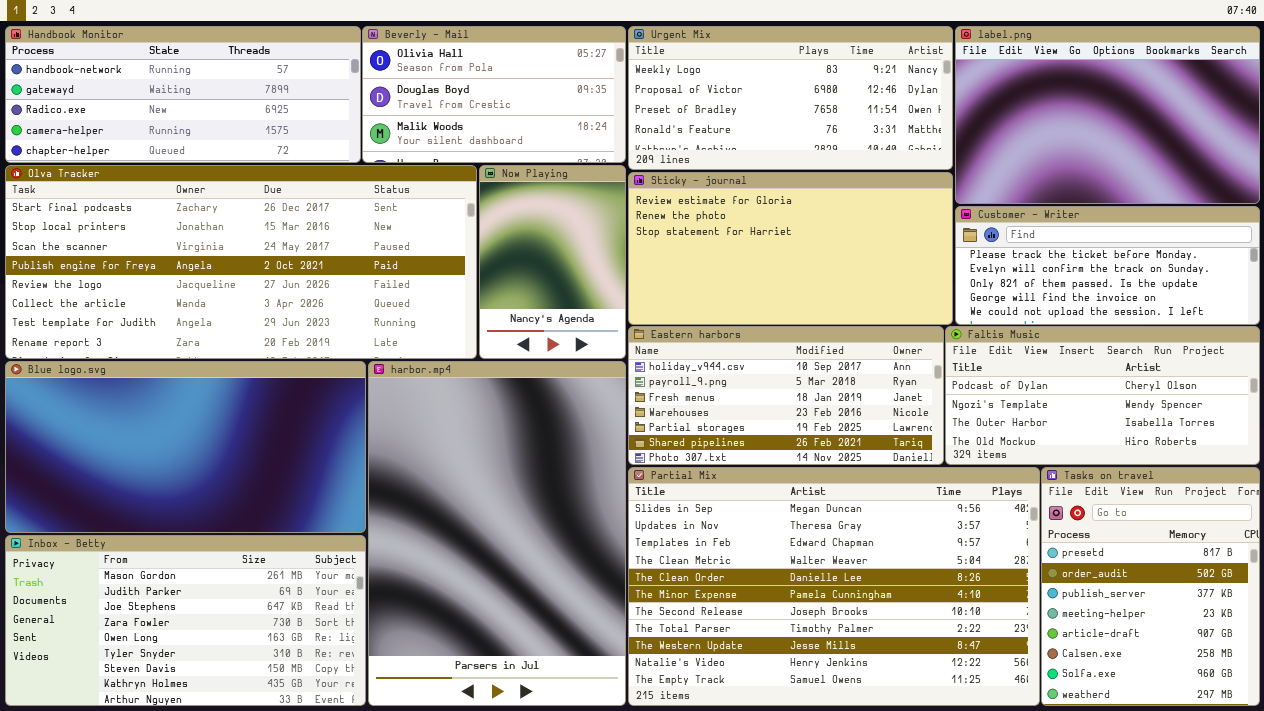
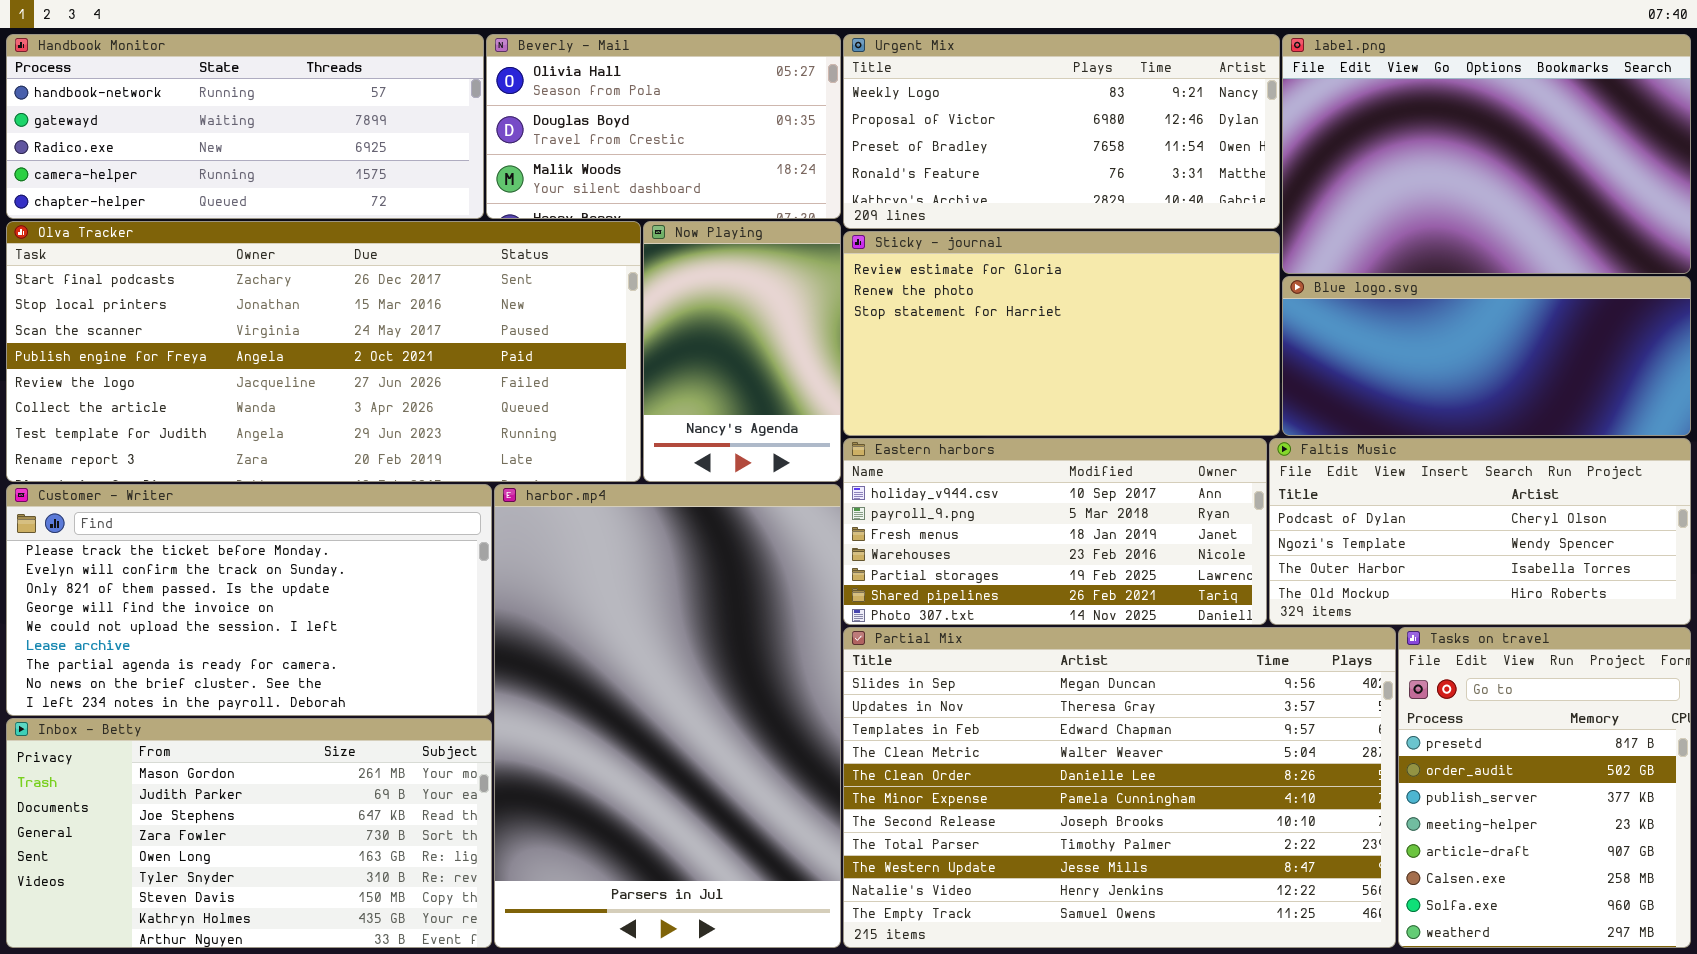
Customer - Writer: [955,206,1260,325] -> [6,484,492,716], moved, resized
Blue logo.svg: [5,361,366,533] -> [1282,276,1691,436], moved, resized

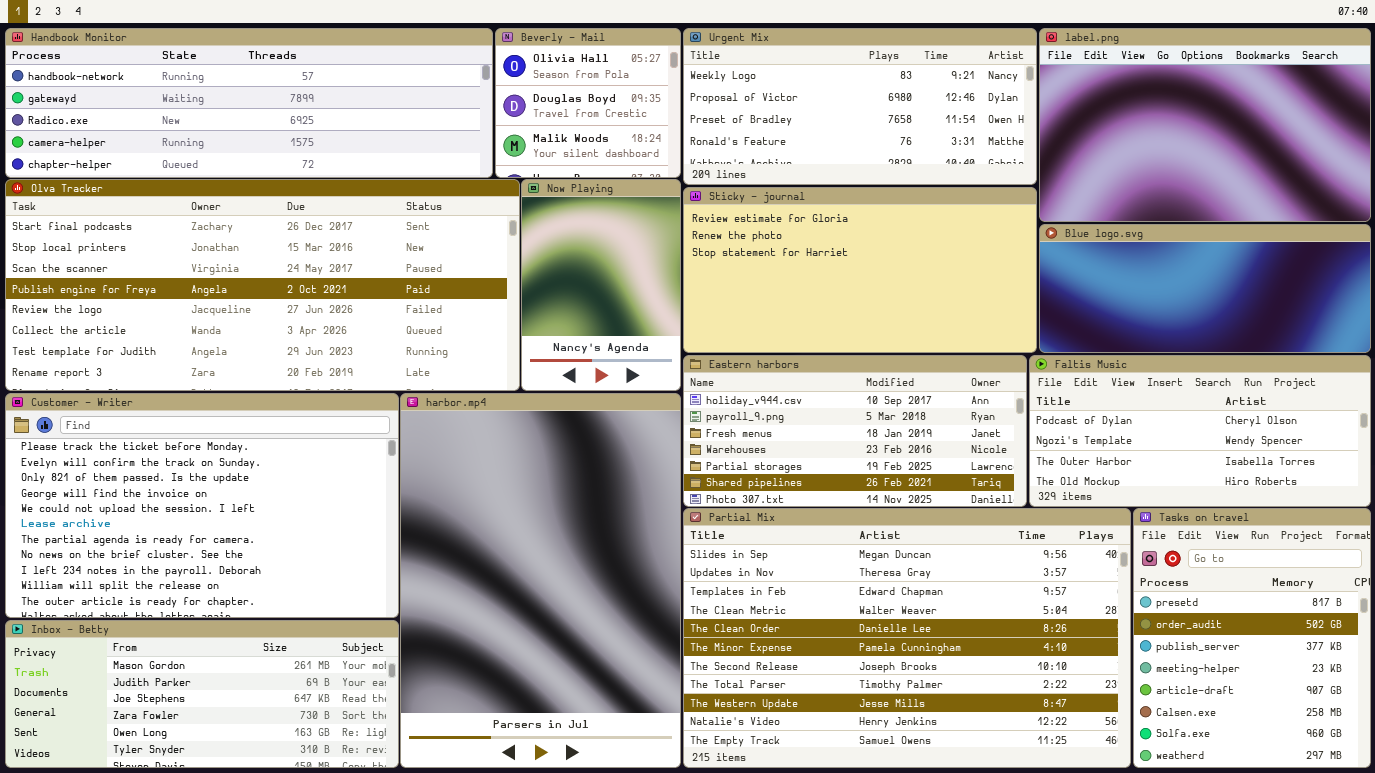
Handbook Monitor: [6,34,484,219] -> [5,28,493,178], resized
Beverly - Mail: [486,34,841,219] -> [495,28,681,178], resized
Customer - Writer: [6,484,492,716] -> [5,393,399,618], resized
Inbox - Betty: [6,718,492,948] -> [5,620,399,768], resized

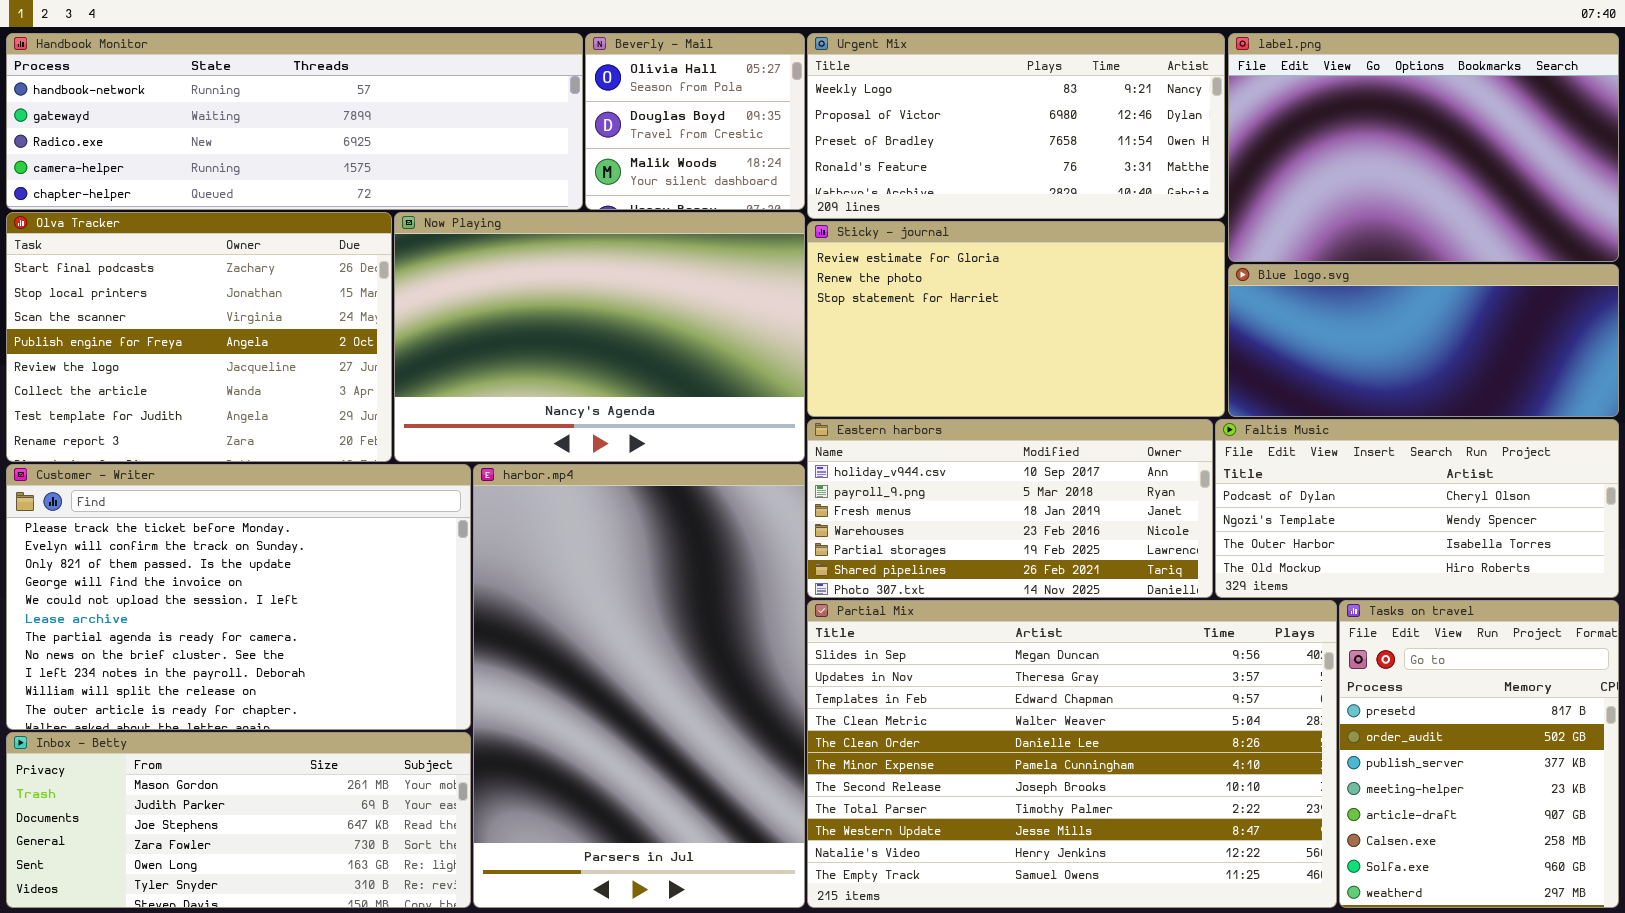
Olva Tracker: [5,179,520,391] -> [6,212,392,462], resized
Now Playing: [521,179,681,391] -> [394,212,805,462], resized

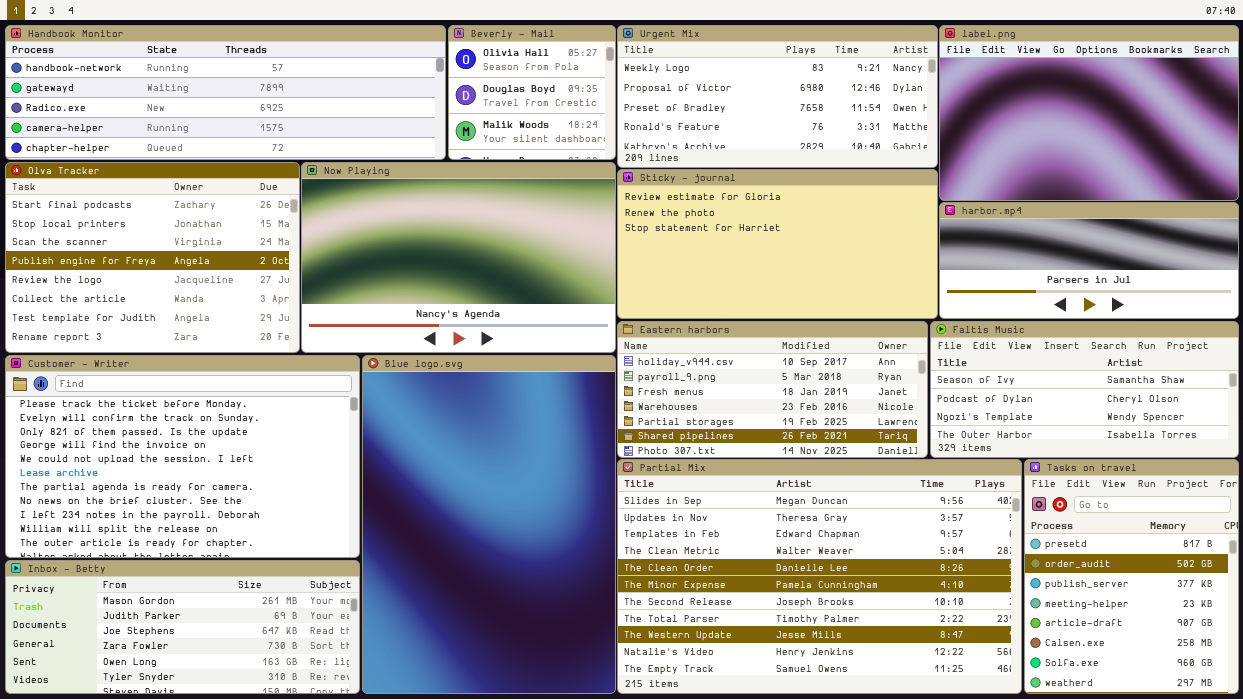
Blue logo.svg: [1228,264,1619,417] -> [362,355,616,694], moved, resized
Faltis Music: [1215,419,1619,598] -> [930,321,1239,458], scrolled up 1 row
harbor.mp4: [473,464,805,908] -> [939,202,1239,319], moved, resized

